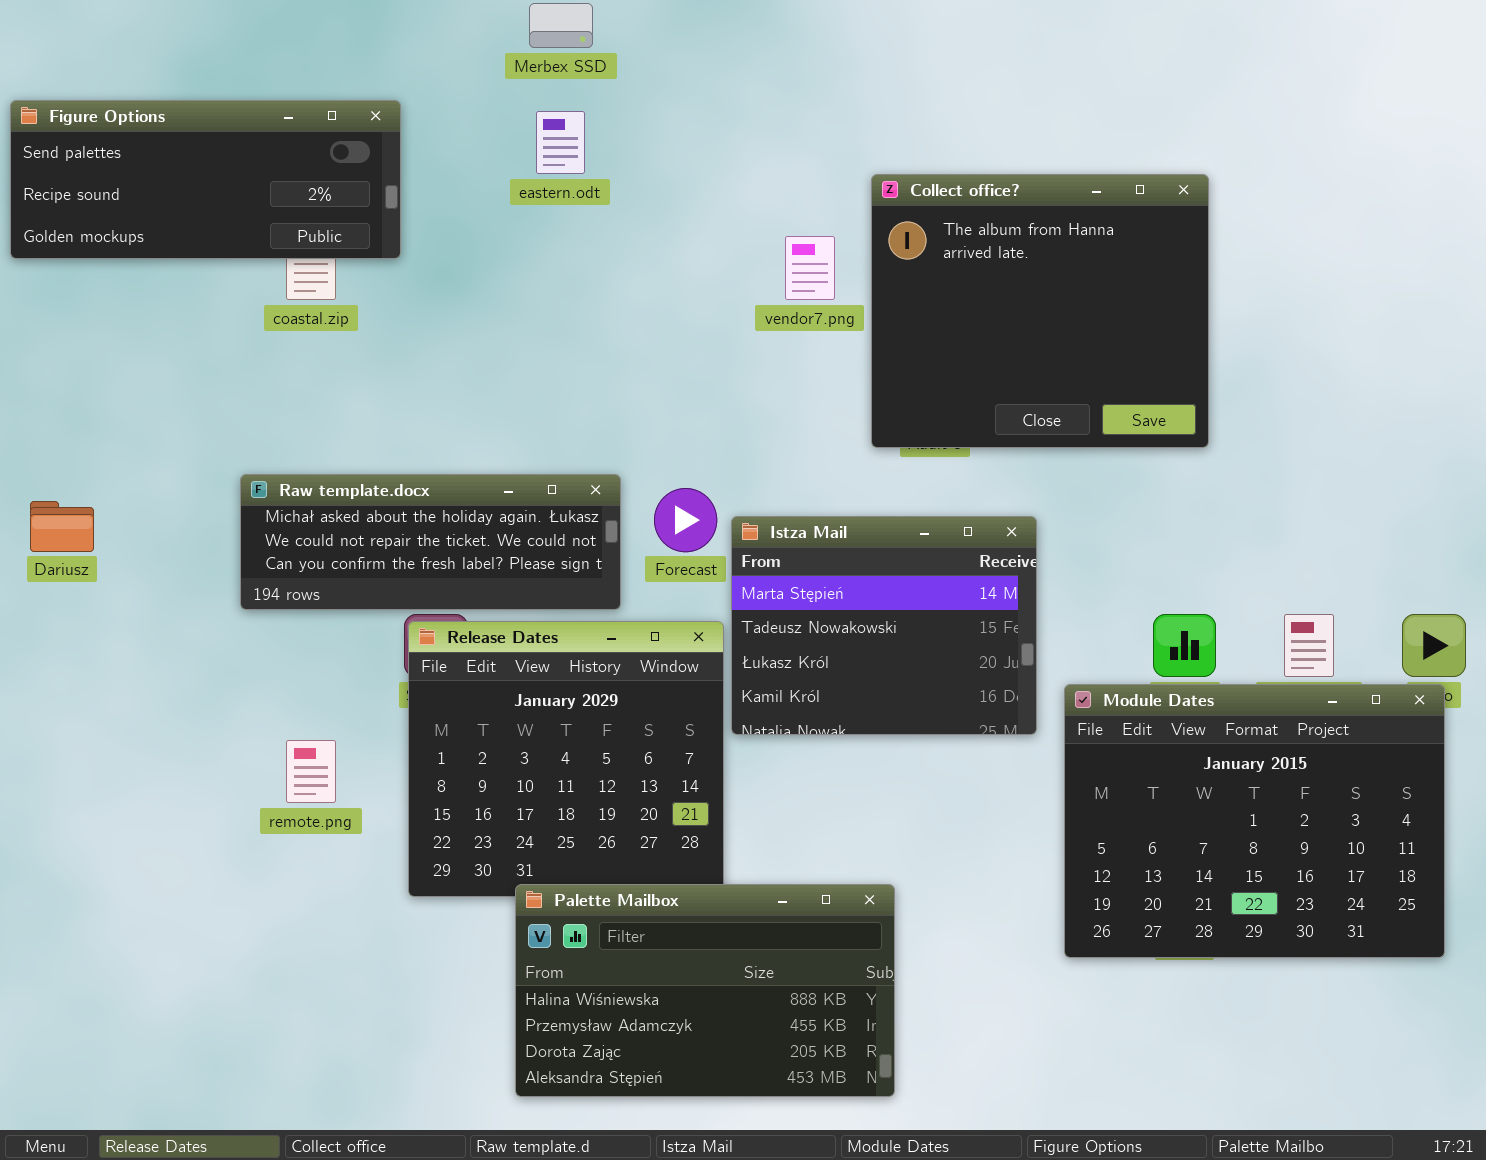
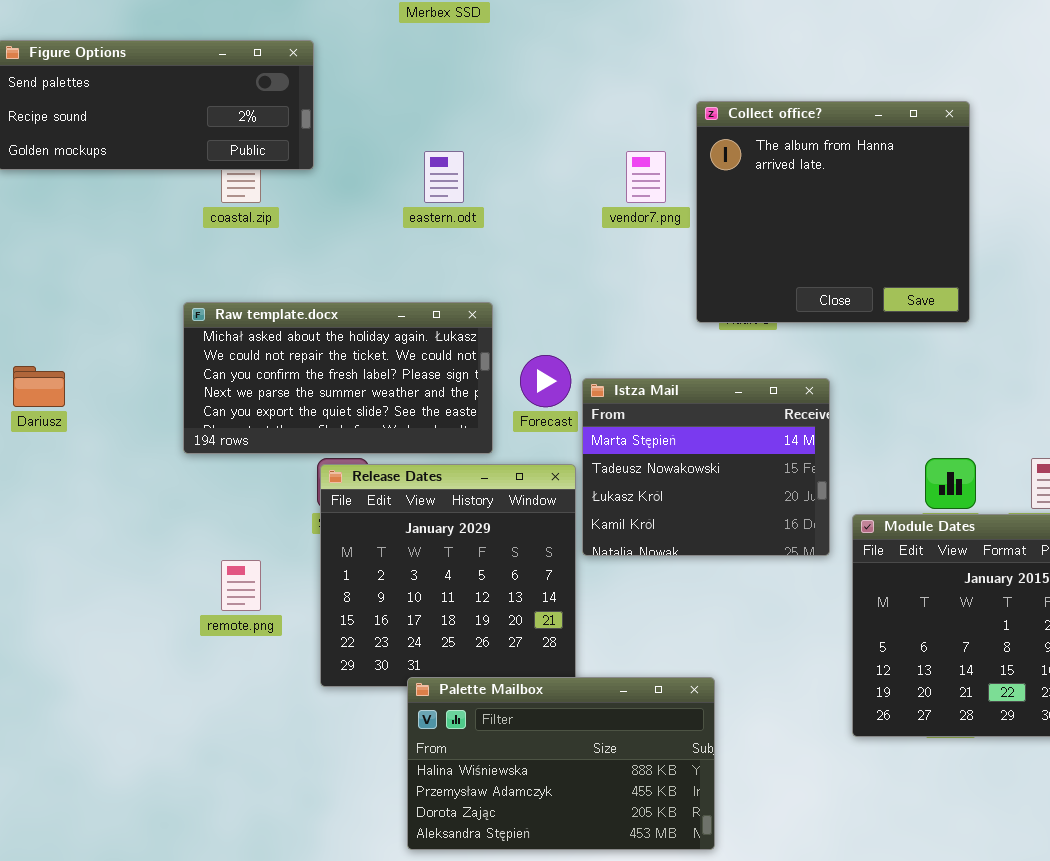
eastern.odt: [536,111,585,174] -> [424,151,464,203], moved
Raw template.docx: [240,474,621,610] -> [183,302,493,454], resized

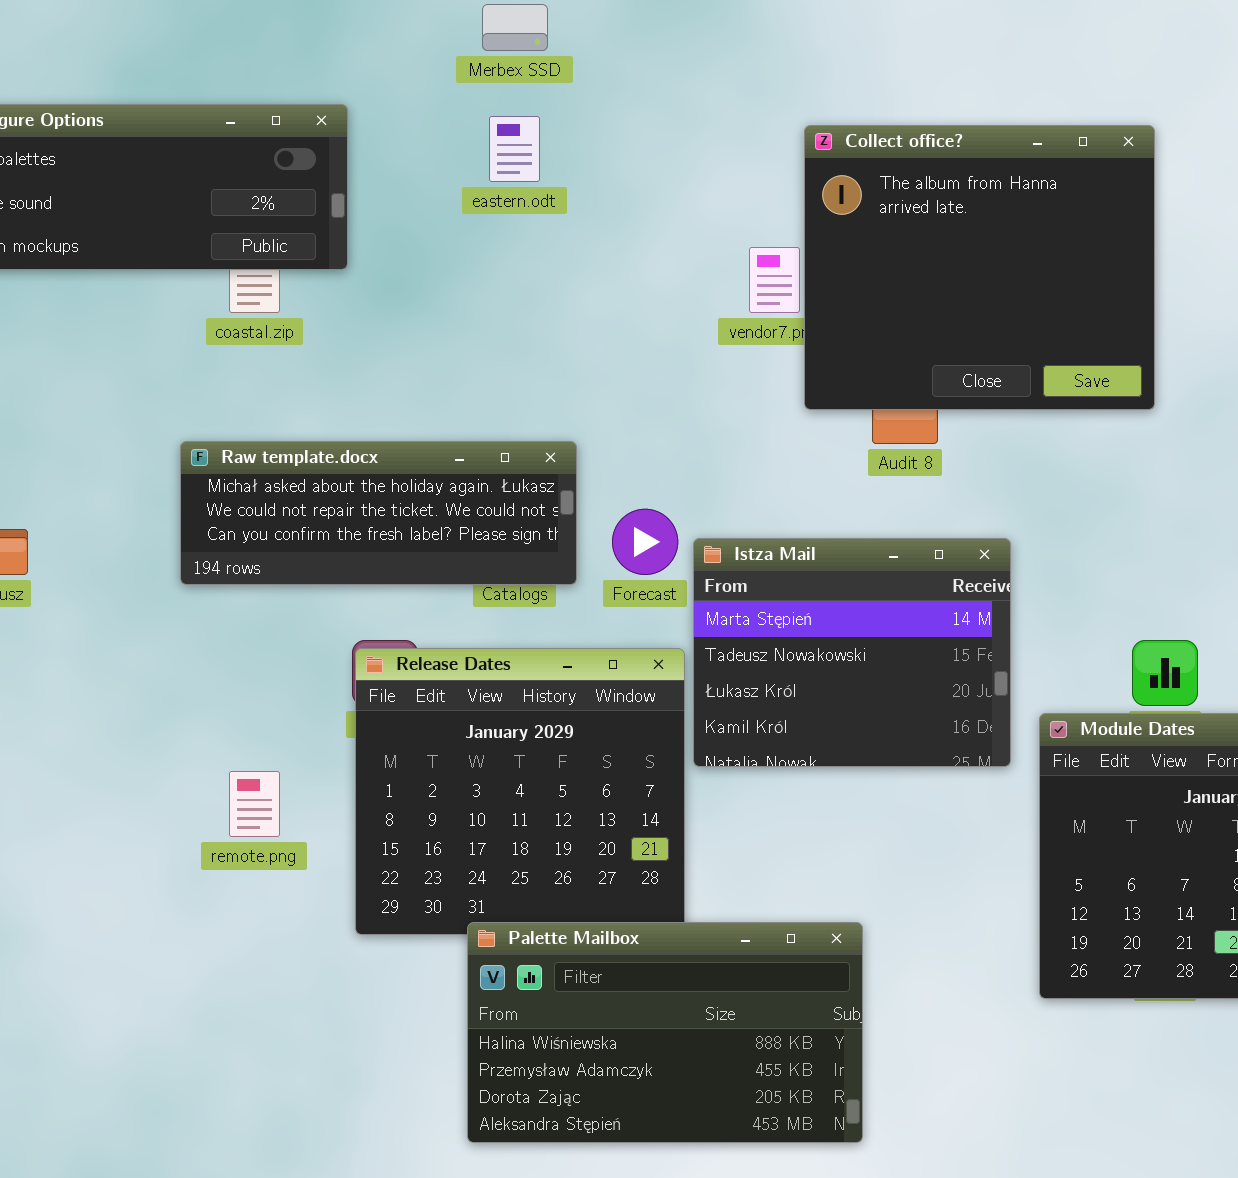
Collect office?: [696,101,970,323] -> [804,125,1155,410], moved
eastern.odt: [424,151,464,203] -> [489,116,540,182], moved
Raw template.docx: [183,302,493,454] -> [180,441,577,585], resized

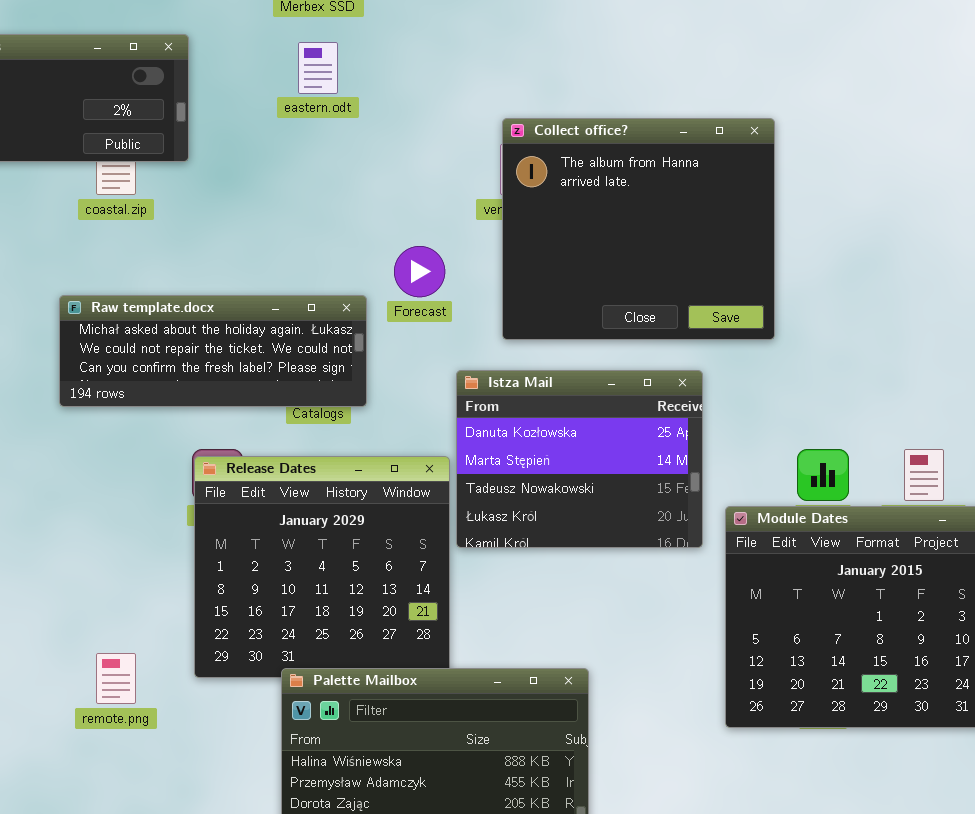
Collect office?: [804,125,1155,410] -> [502,118,775,340], moved
Forecast: [612,509,678,575] -> [394,246,445,297], moved
Istza Mail: [693,538,1011,767] -> [456,370,703,548], scrolled up 1 row
remote.png: [229,771,280,837] -> [96,653,136,704], moved

